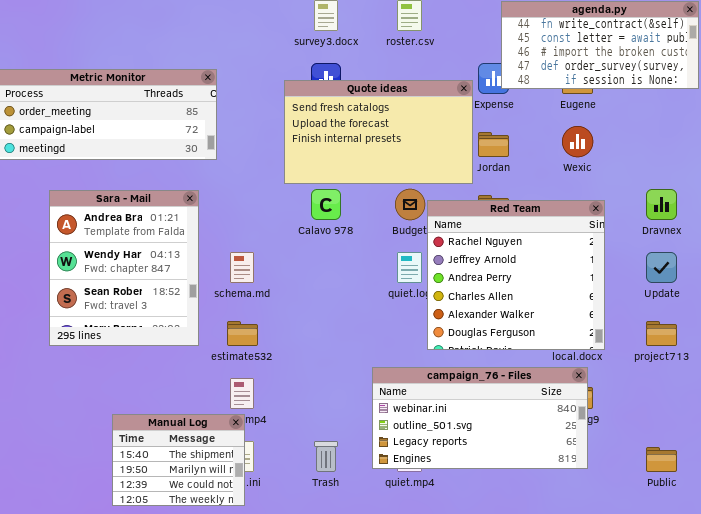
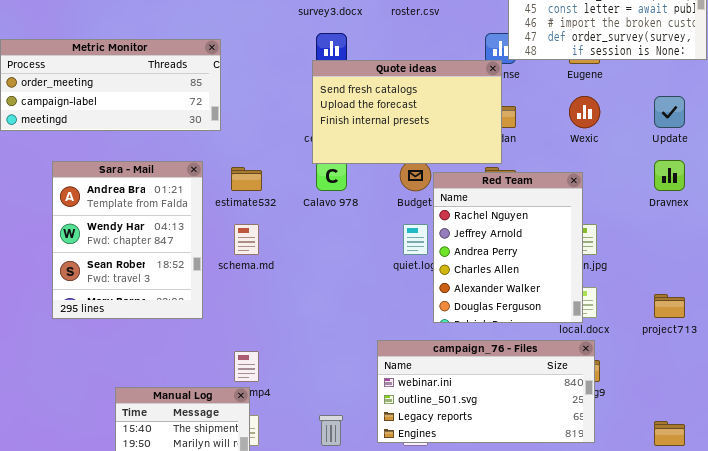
Quote ideas: [284,80,473,184] -> [312,60,502,164], moved
Red Team: [427,200,605,350] -> [433,172,583,323], resized
Update: [646,252,677,283] -> [654,96,685,128], moved
estimate532: [227,321,258,346] -> [231,167,262,191], moved

